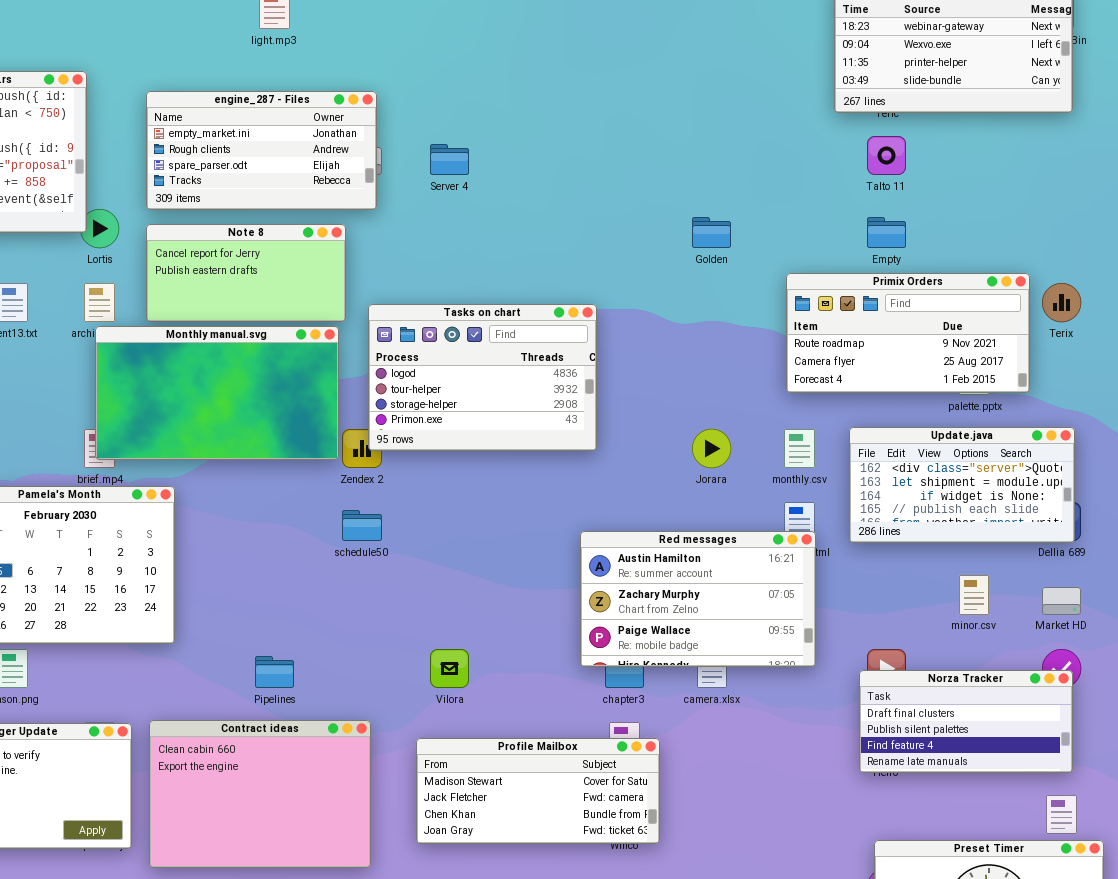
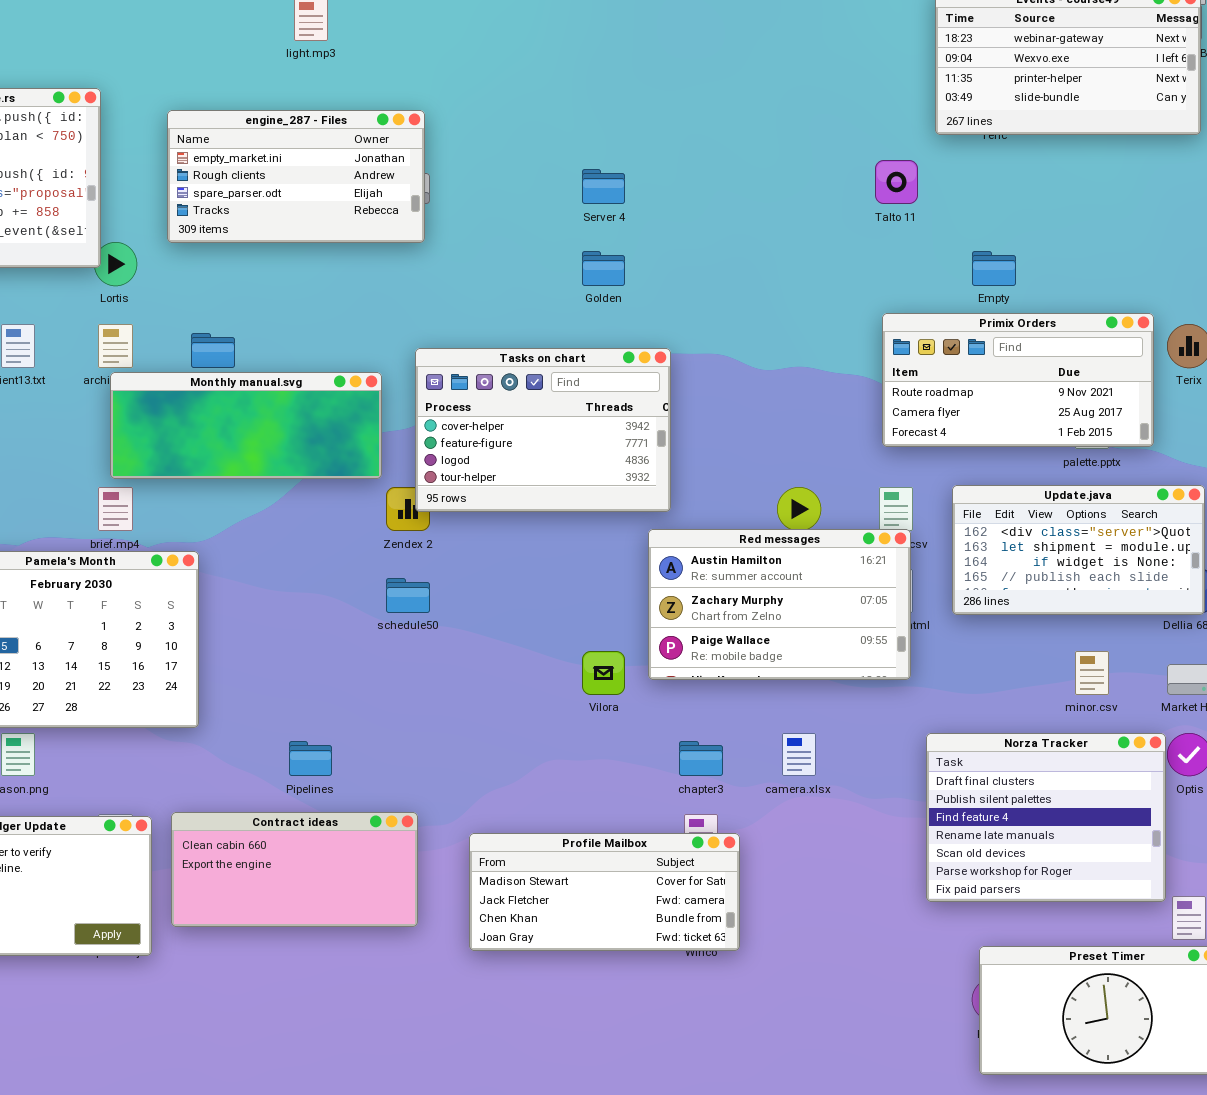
Talto 11: [867,136,906,175] -> [875,160,918,204], moved
Server 4: [430,144,469,175] -> [582,169,625,204], moved
Golden: [692,217,731,248] -> [582,251,625,286], moved
Note 8: [146,224,346,322] -> none, closed
Tasks on chart: [368,304,597,451] -> [415,348,671,512], scrolled up 2 rows
Monthly manual.svg: [95,326,339,460] -> [110,372,382,479], resized
Red messages: [580,531,816,667] -> [648,529,911,680], moved
Vilora: [430,649,469,688] -> [582,651,625,695], moved
Norza Tracker: [859,670,1073,773] -> [926,733,1166,902], moved, resized
Contract ideas: [149,720,371,868] -> [171,812,418,927], resized

